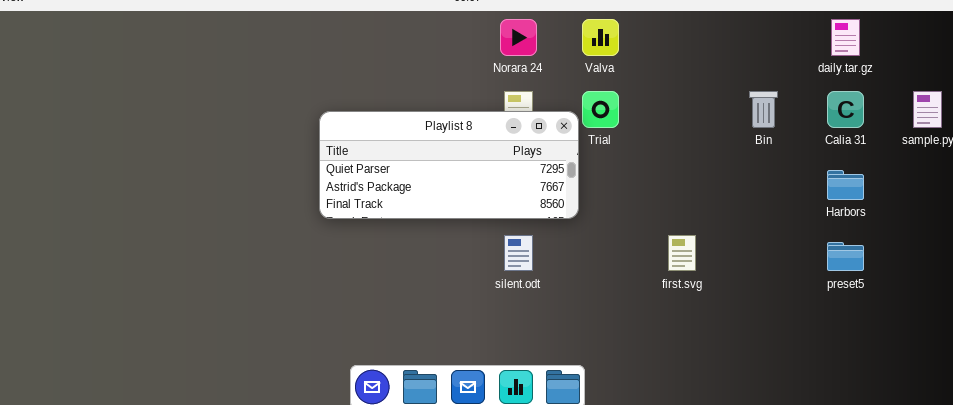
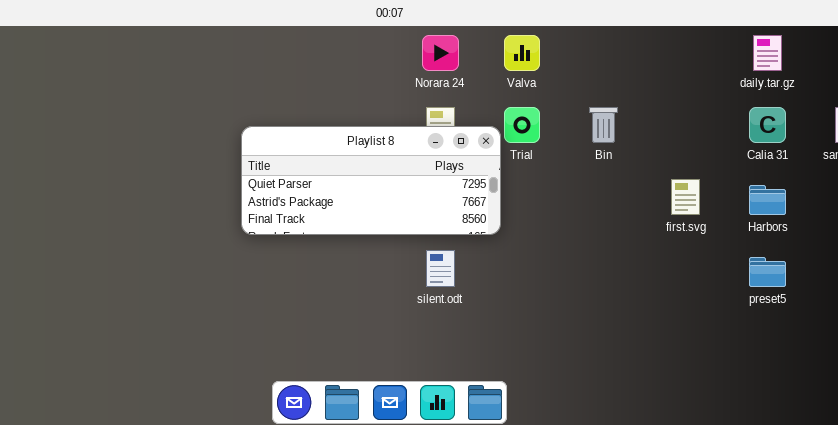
Bin: [749,91,778,128] -> [589,107,618,143], moved
first.svg: [668,235,696,271] -> [671,179,700,215], moved

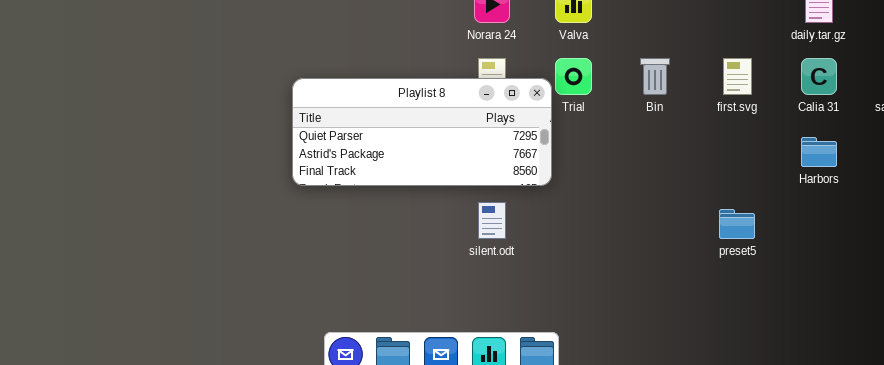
first.svg: [671,179,700,215] -> [723,58,752,95], moved
preset5: [749,257,786,287] -> [719,209,755,239], moved

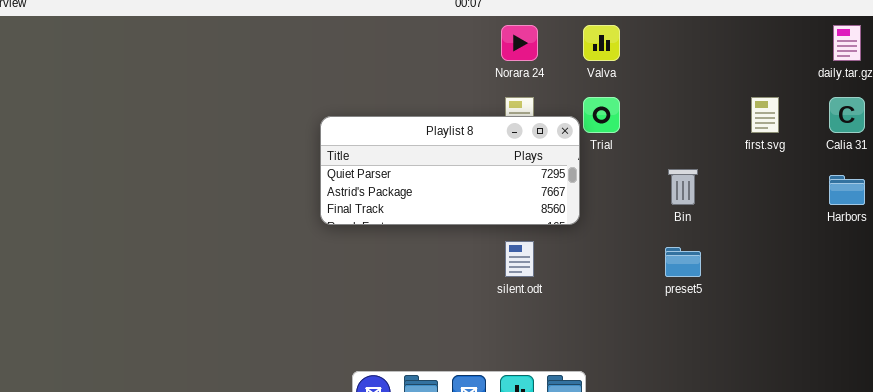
Bin: [640,58,670,95] -> [668,169,698,205], moved
preset5: [719,209,755,239] -> [665,247,701,277], moved

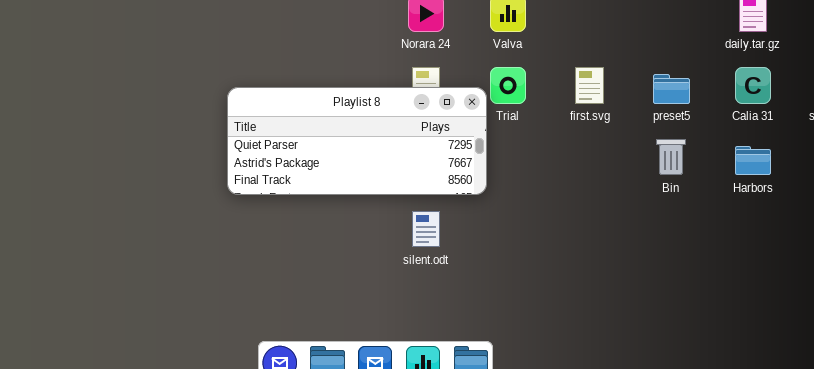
first.svg: [751,97,779,133] -> [575,67,604,104], moved
Bin: [668,169,698,205] -> [656,139,686,175], moved
preset5: [665,247,701,277] -> [653,74,690,104], moved

